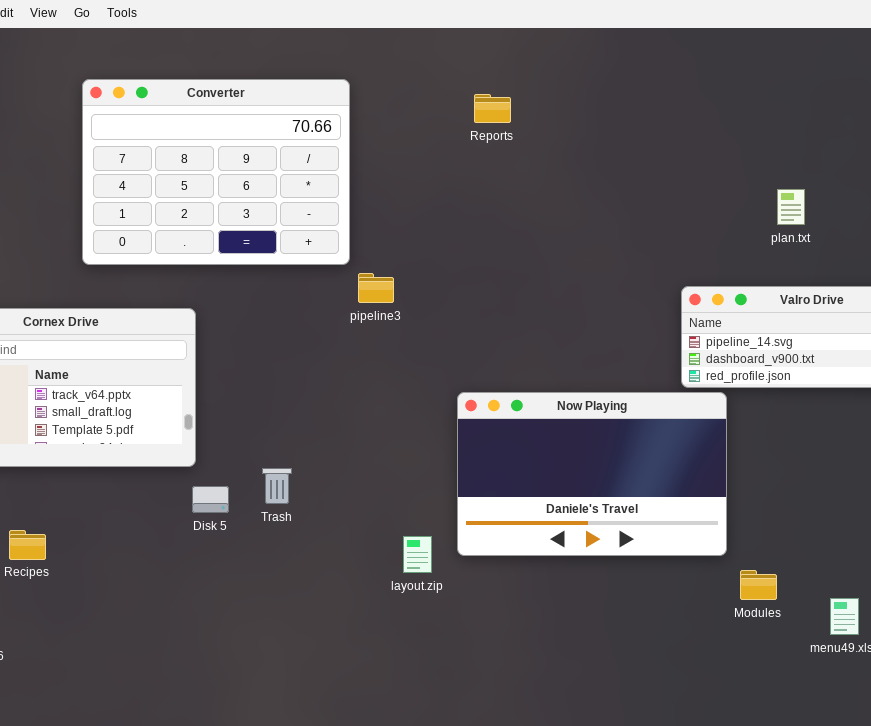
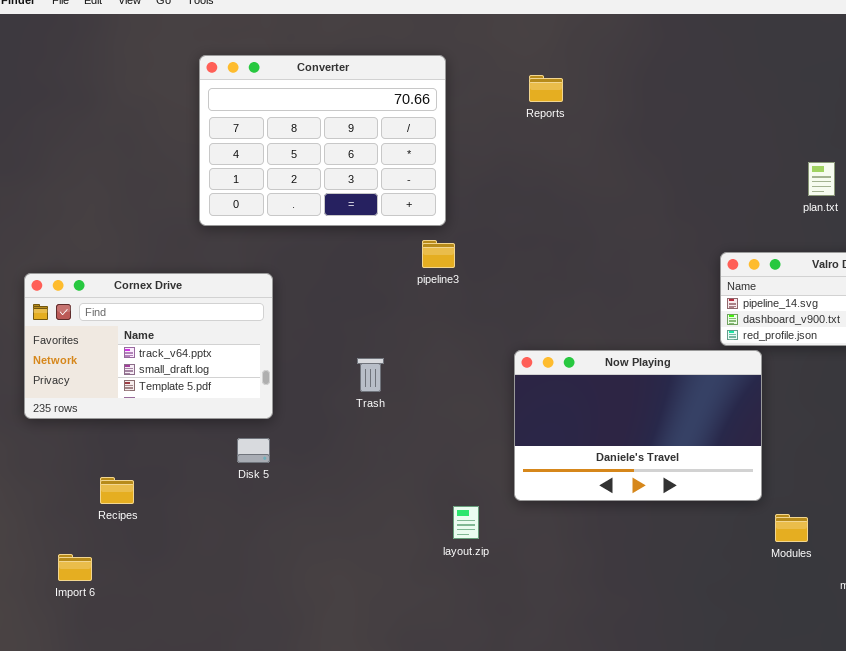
Converter: [82,79,350,265] -> [199,55,446,226], moved
Trash: [262,468,292,504] -> [357,358,384,392], moved
Disk 5: [192,486,229,513] -> [237,438,270,463], moved
layout.zip: [403,536,432,573] -> [453,506,479,539], moved

